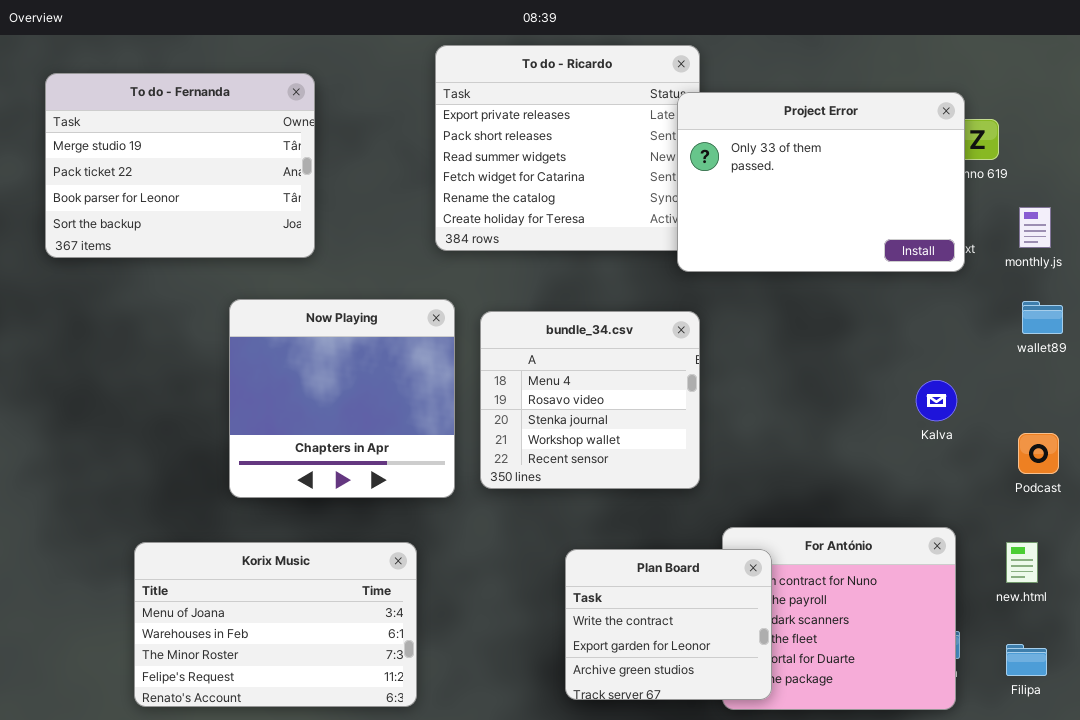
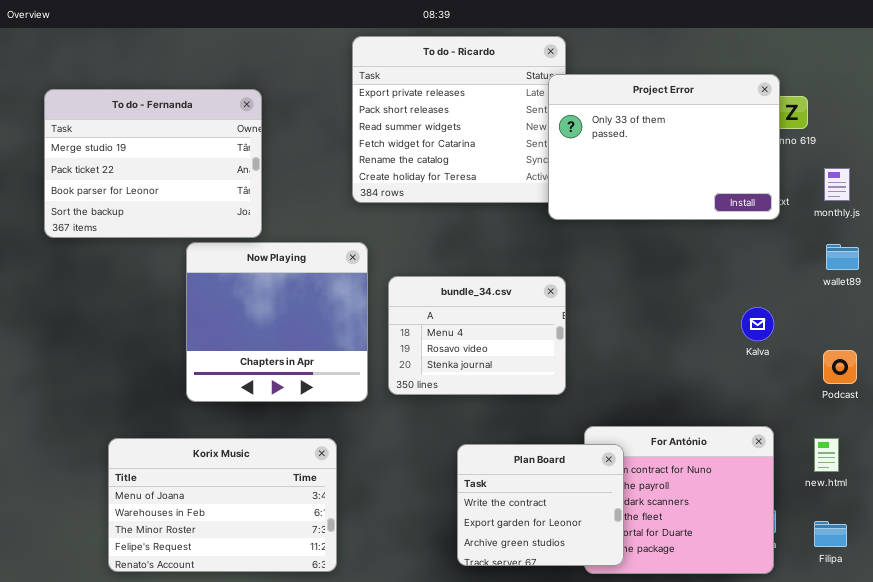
To do - Fernanda: [45,73,315,258] -> [44,89,262,238], moved
bundle_34.csv: [480,311,700,489] -> [388,276,566,395], resized

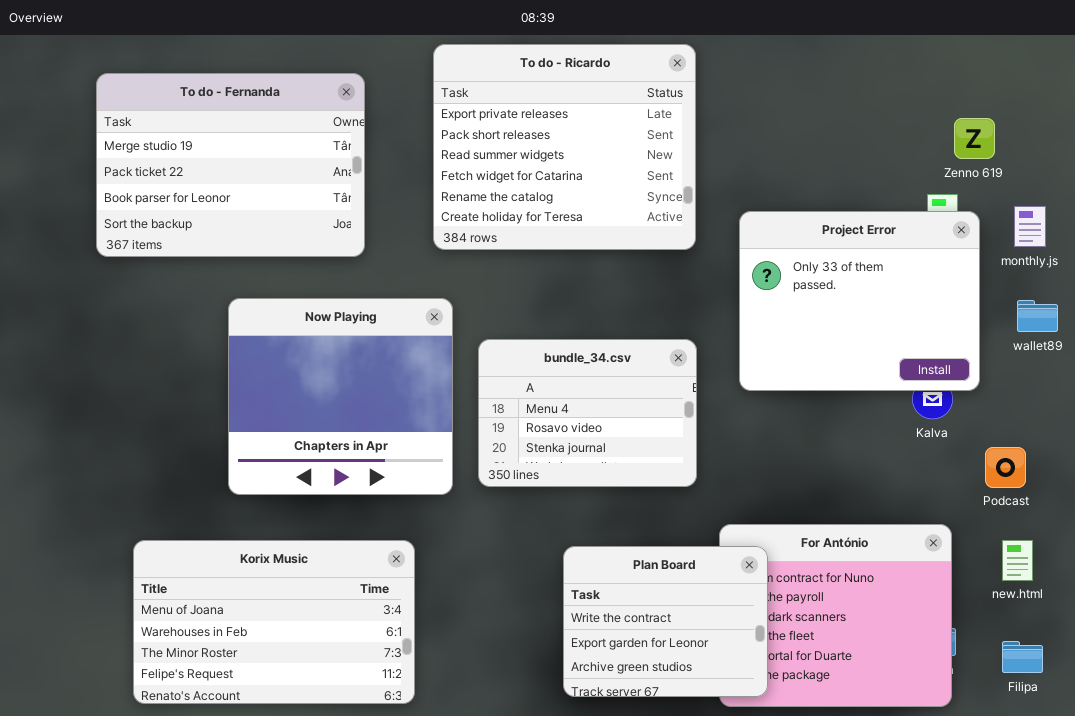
Project Error: [548,74,780,220] -> [739,211,980,391], moved, resized
To do - Fernanda: [44,89,262,238] -> [96,73,365,257], moved
Podcast: [823,350,857,384] -> [985,447,1026,488], moved

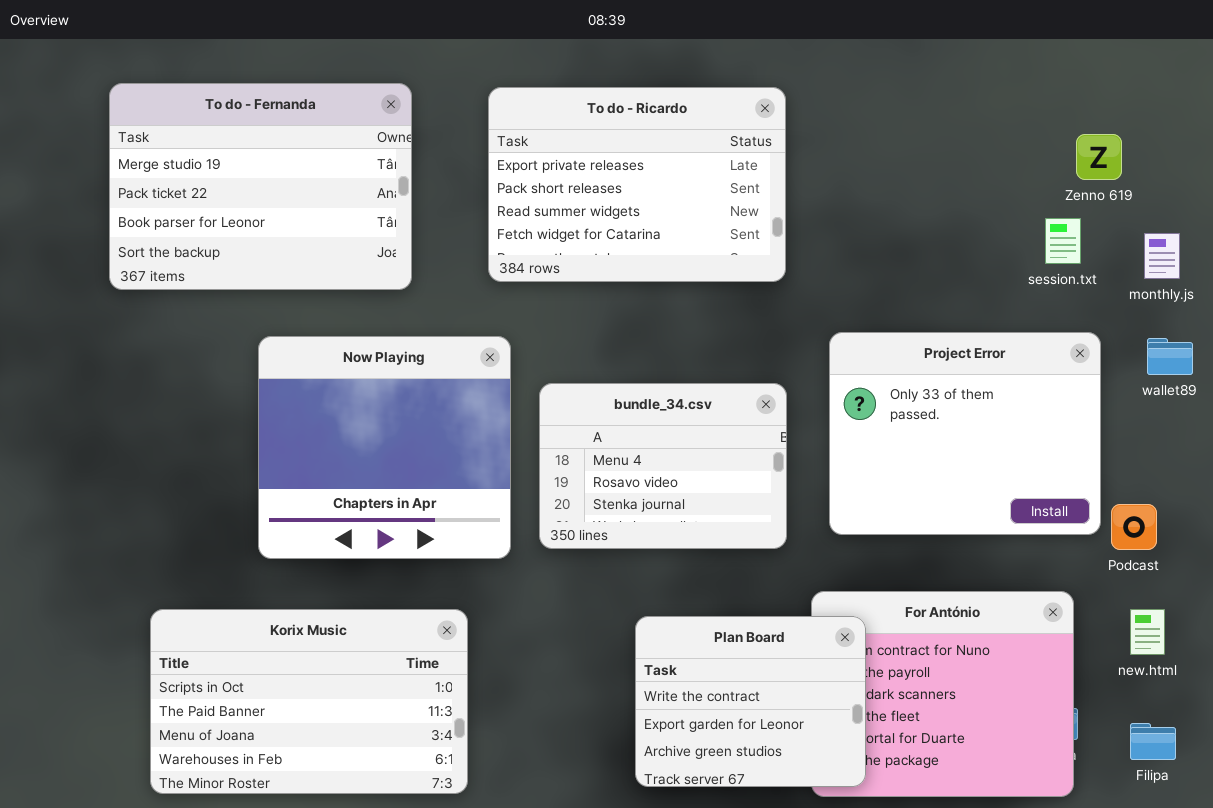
To do - Ricardo: [433,44,696,250] -> [488,87,786,282], resized
Project Error: [739,211,980,391] -> [829,332,1101,535], moved
Korix Music: [133,540,415,704] -> [150,609,468,794], scrolled up 2 rows

